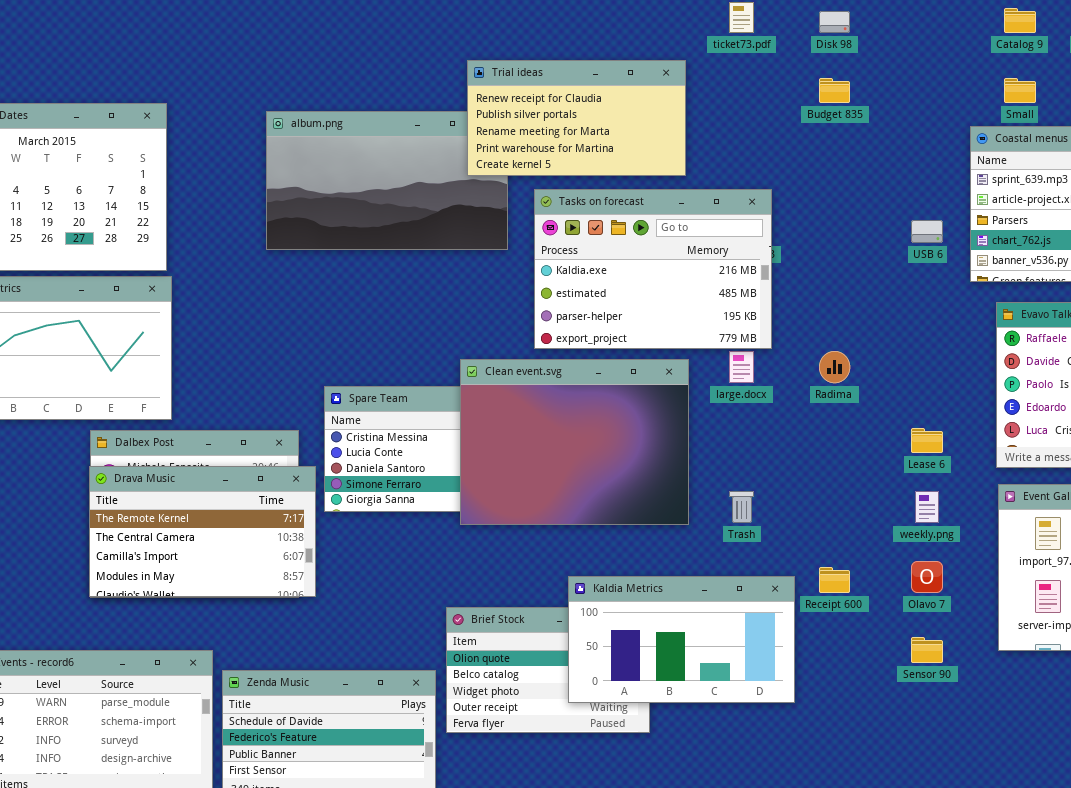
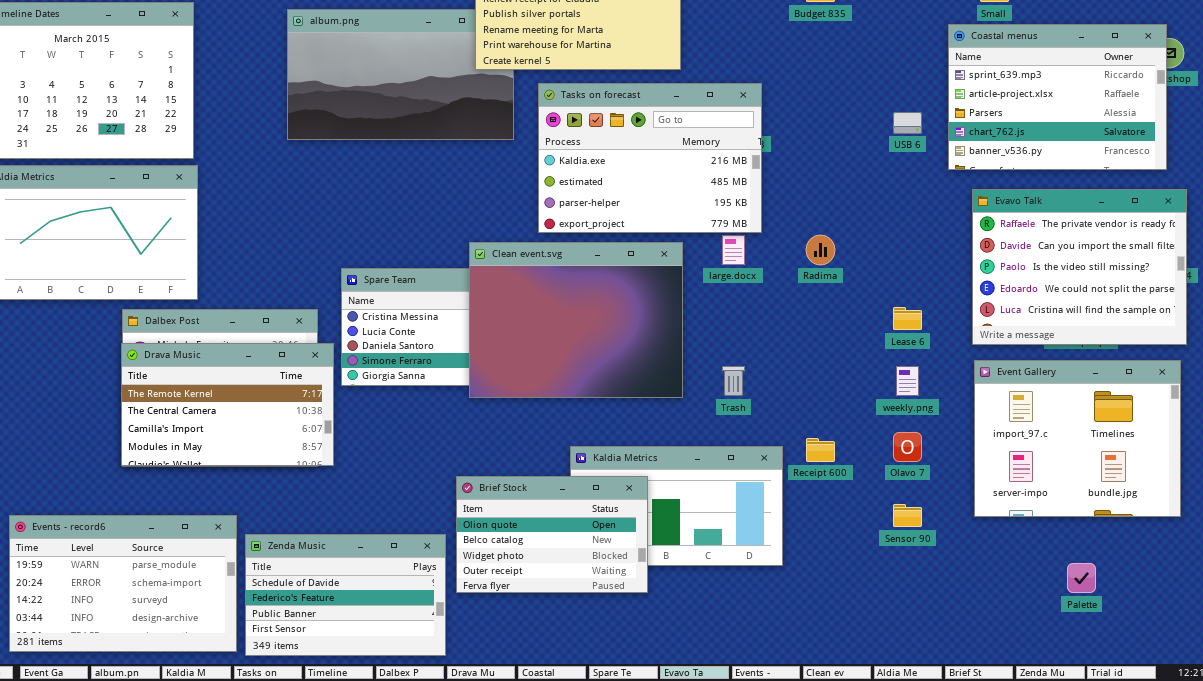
Brief Stock: [446,607,650,733] -> [456,476,648,593], raised

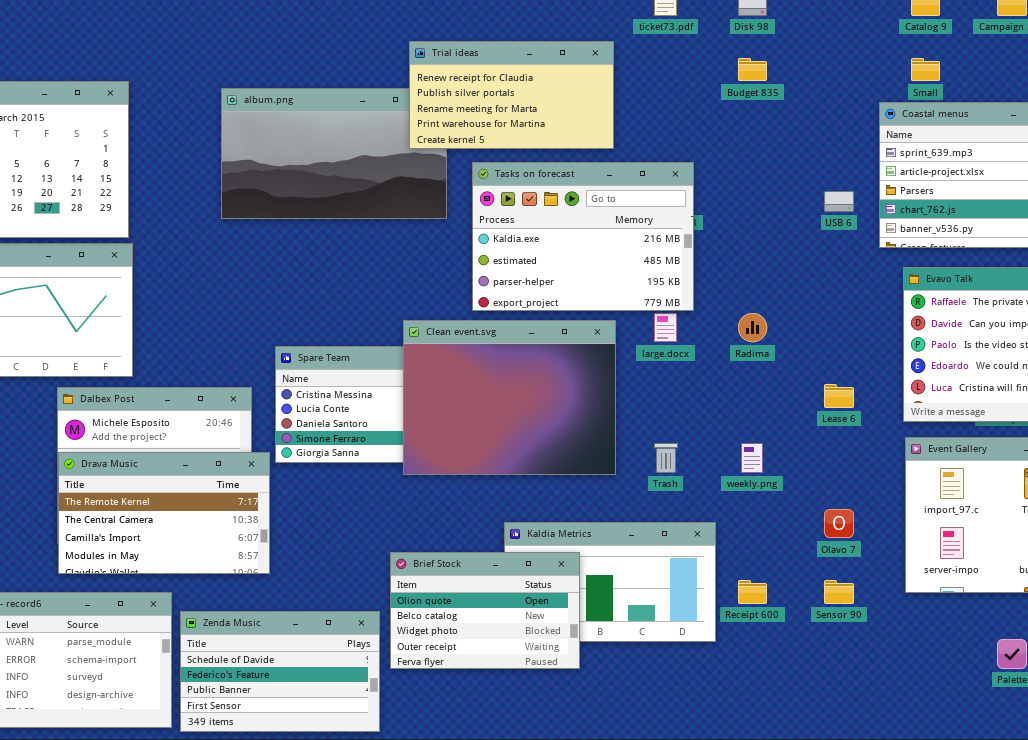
Drava Music: [121,343,334,466] -> [58,452,270,574], moved
weekly.png: [896,366,919,396] -> [741,443,763,473], moved
Receipt 600: [806,438,835,462] -> [738,580,767,604], moved

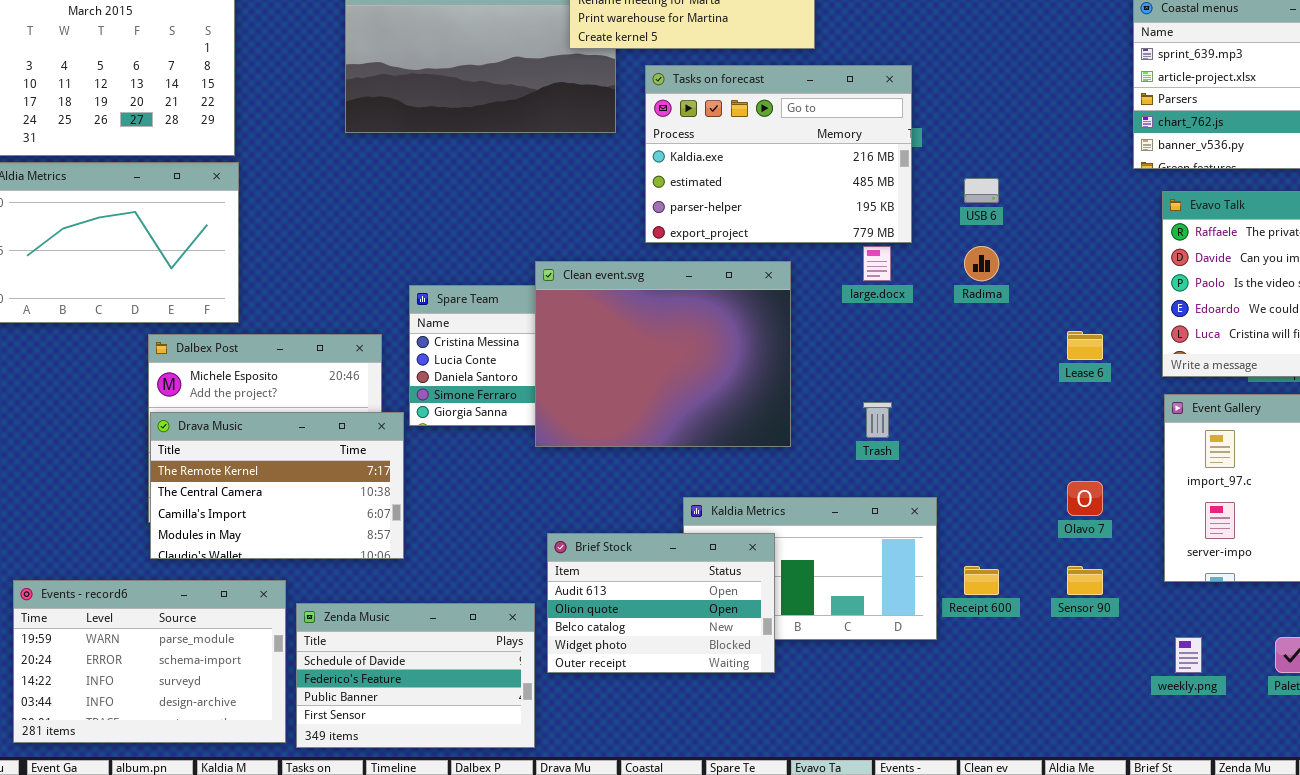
USB 6: [824,191,854,212] -> [964,178,999,203], moved
Clean event.svg: [403,320,616,475] -> [535,261,791,447], moved
weekly.png: [741,443,763,473] -> [1175,637,1202,673], moved
Brief Stock: [390,552,580,669] -> [547,533,775,673], scrolled up 1 row

